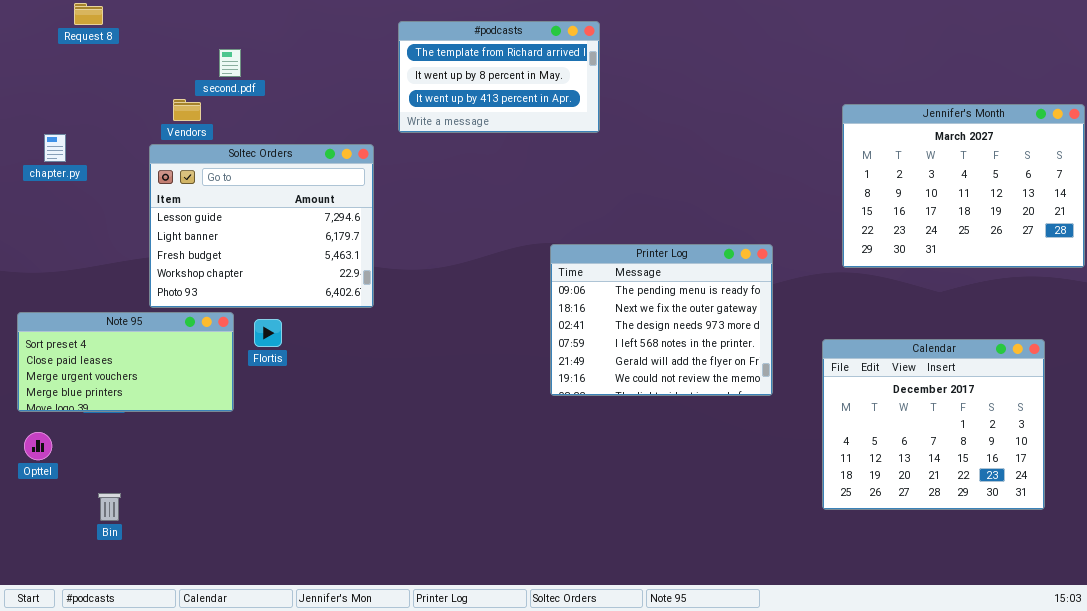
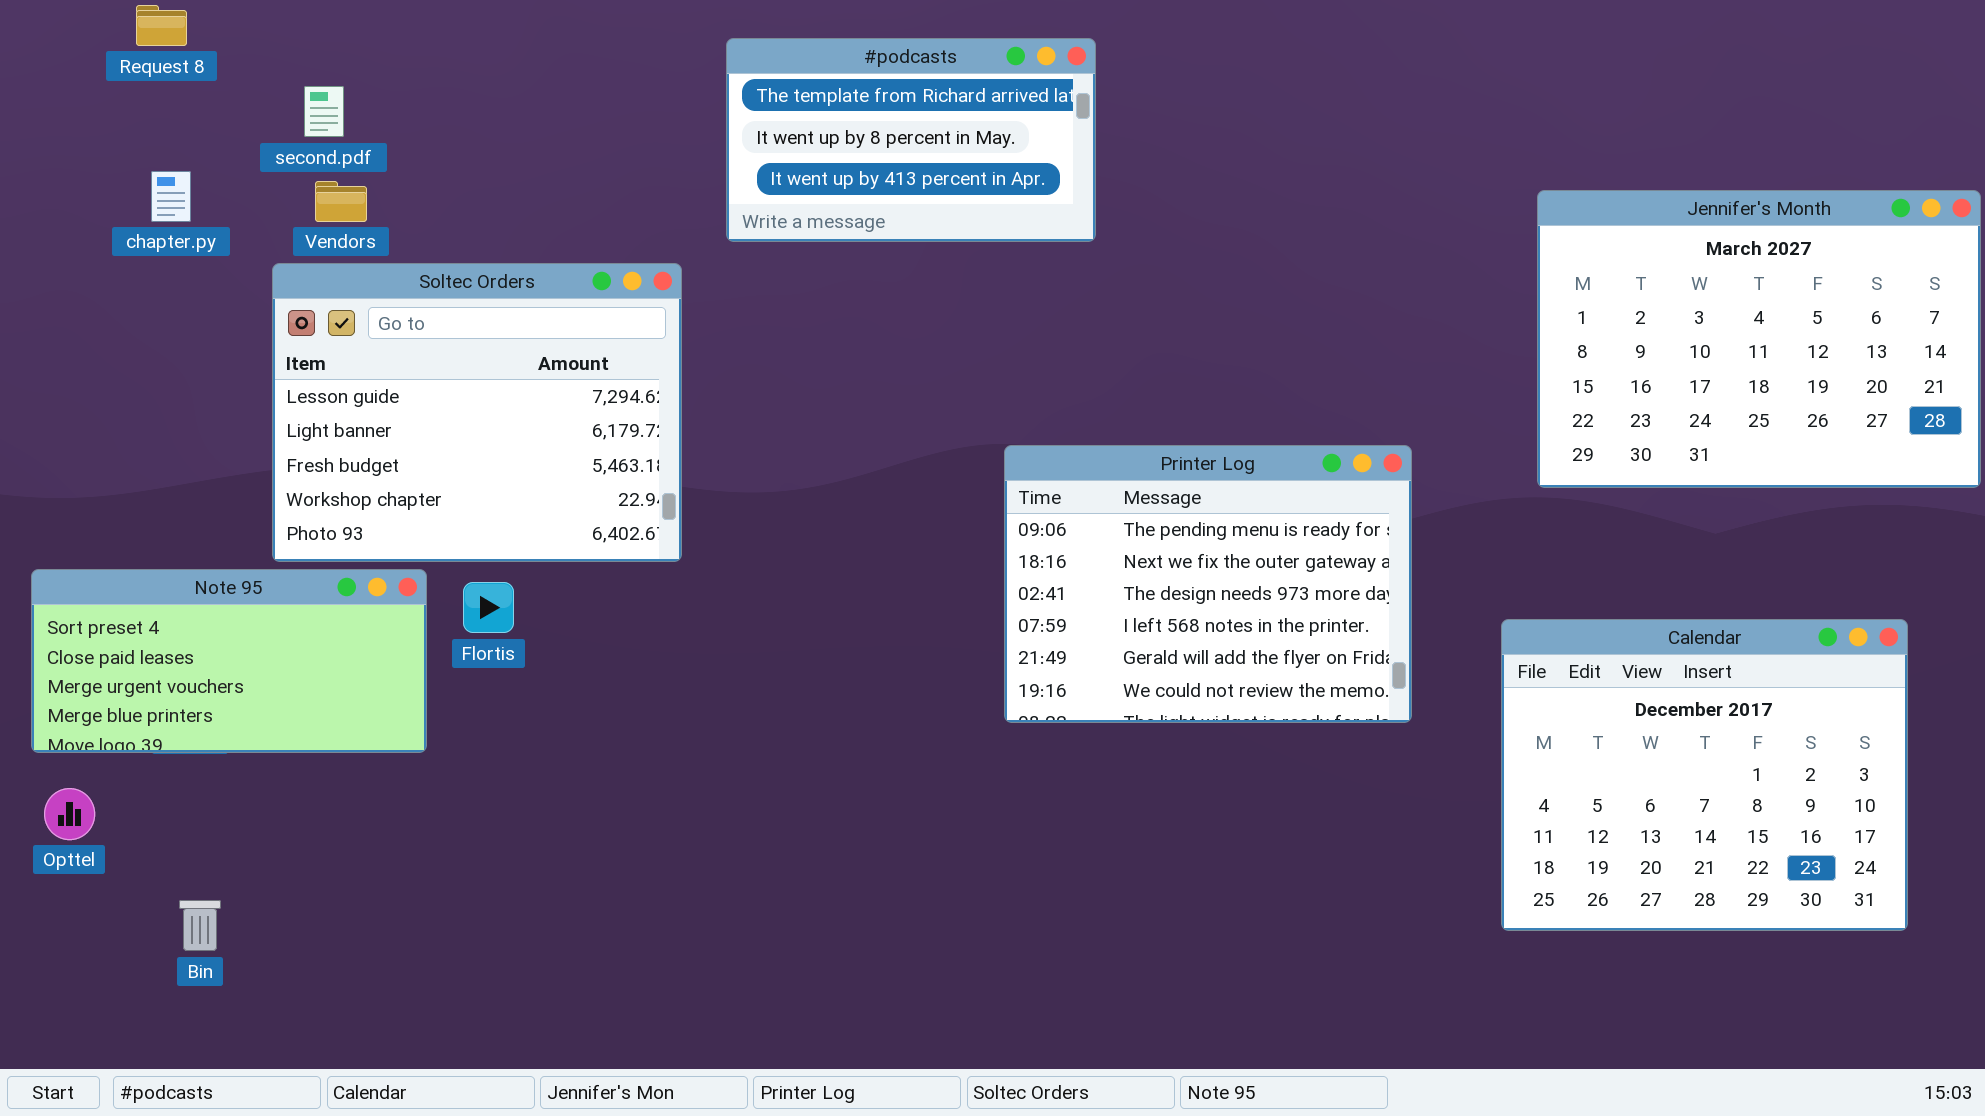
second.pdf: [219,49,241,77] -> [304,86,344,137], moved
chapter.py: [44,134,66,162] -> [151,171,191,222], moved

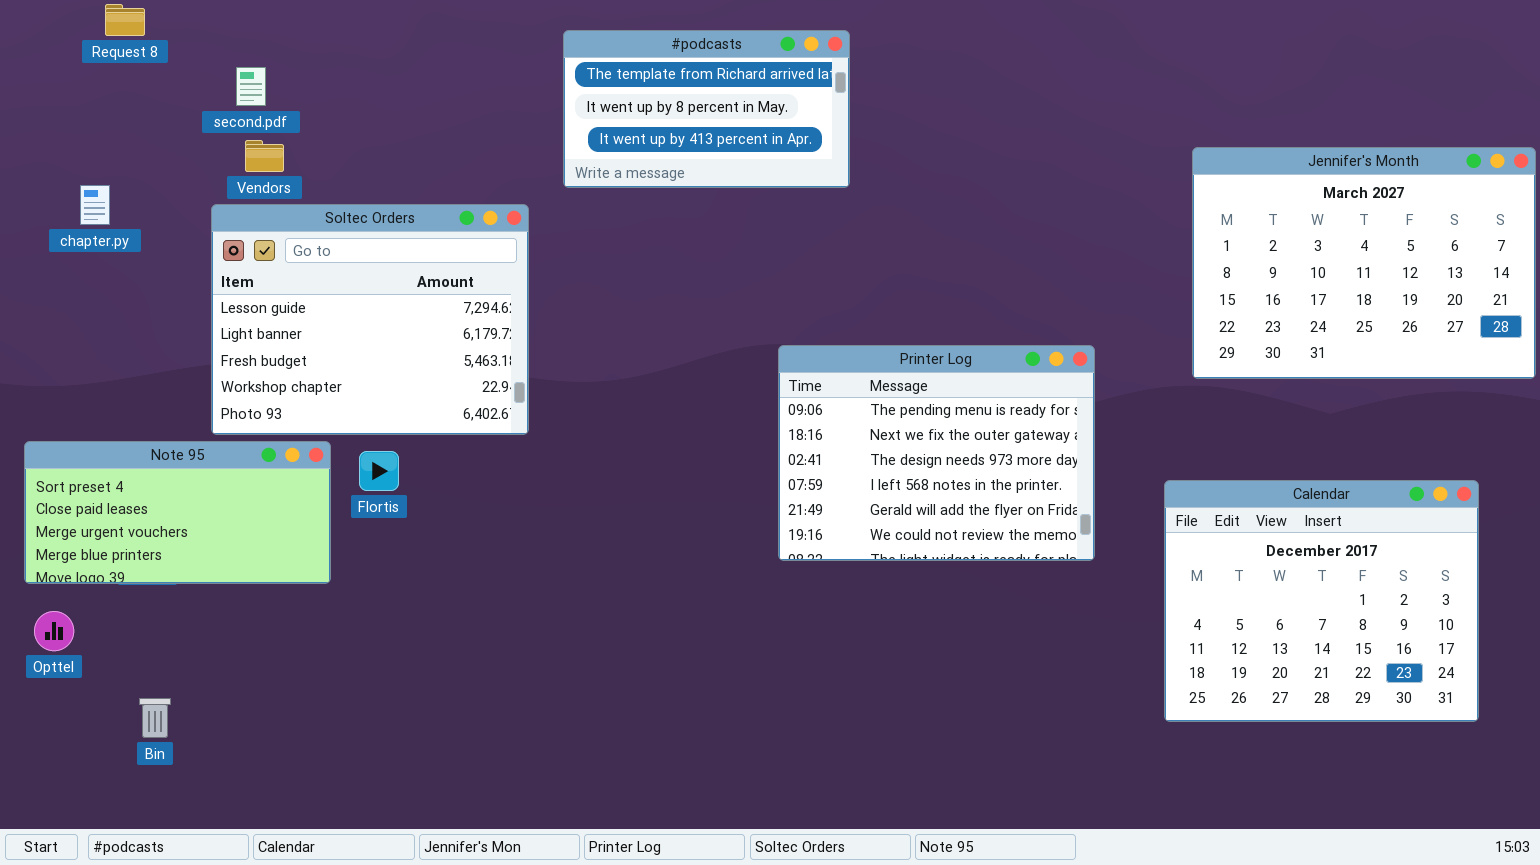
chapter.py: [151,171,191,222] -> [80,185,110,225], moved

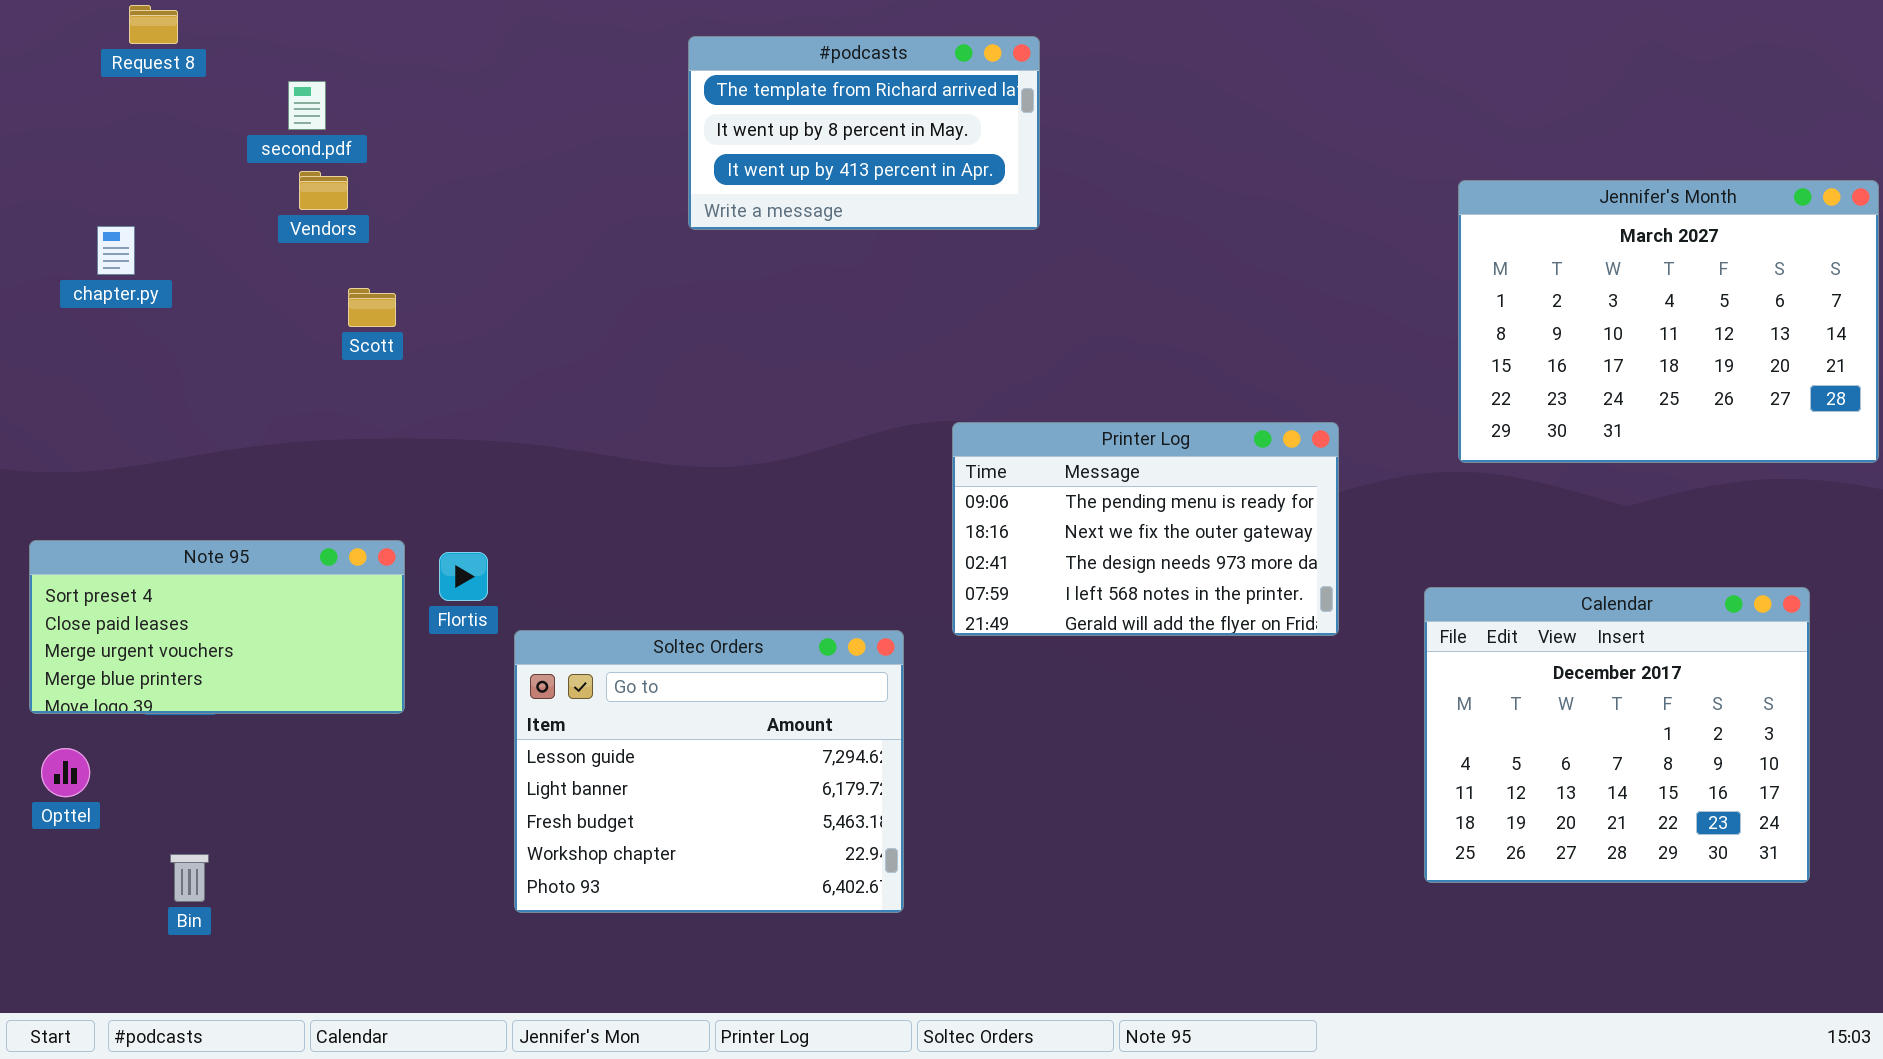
Soltec Orders: [211,204,529,435] -> [514,630,904,913], moved
Printer Log: [778,345,1095,561] -> [952,422,1339,636], resized

